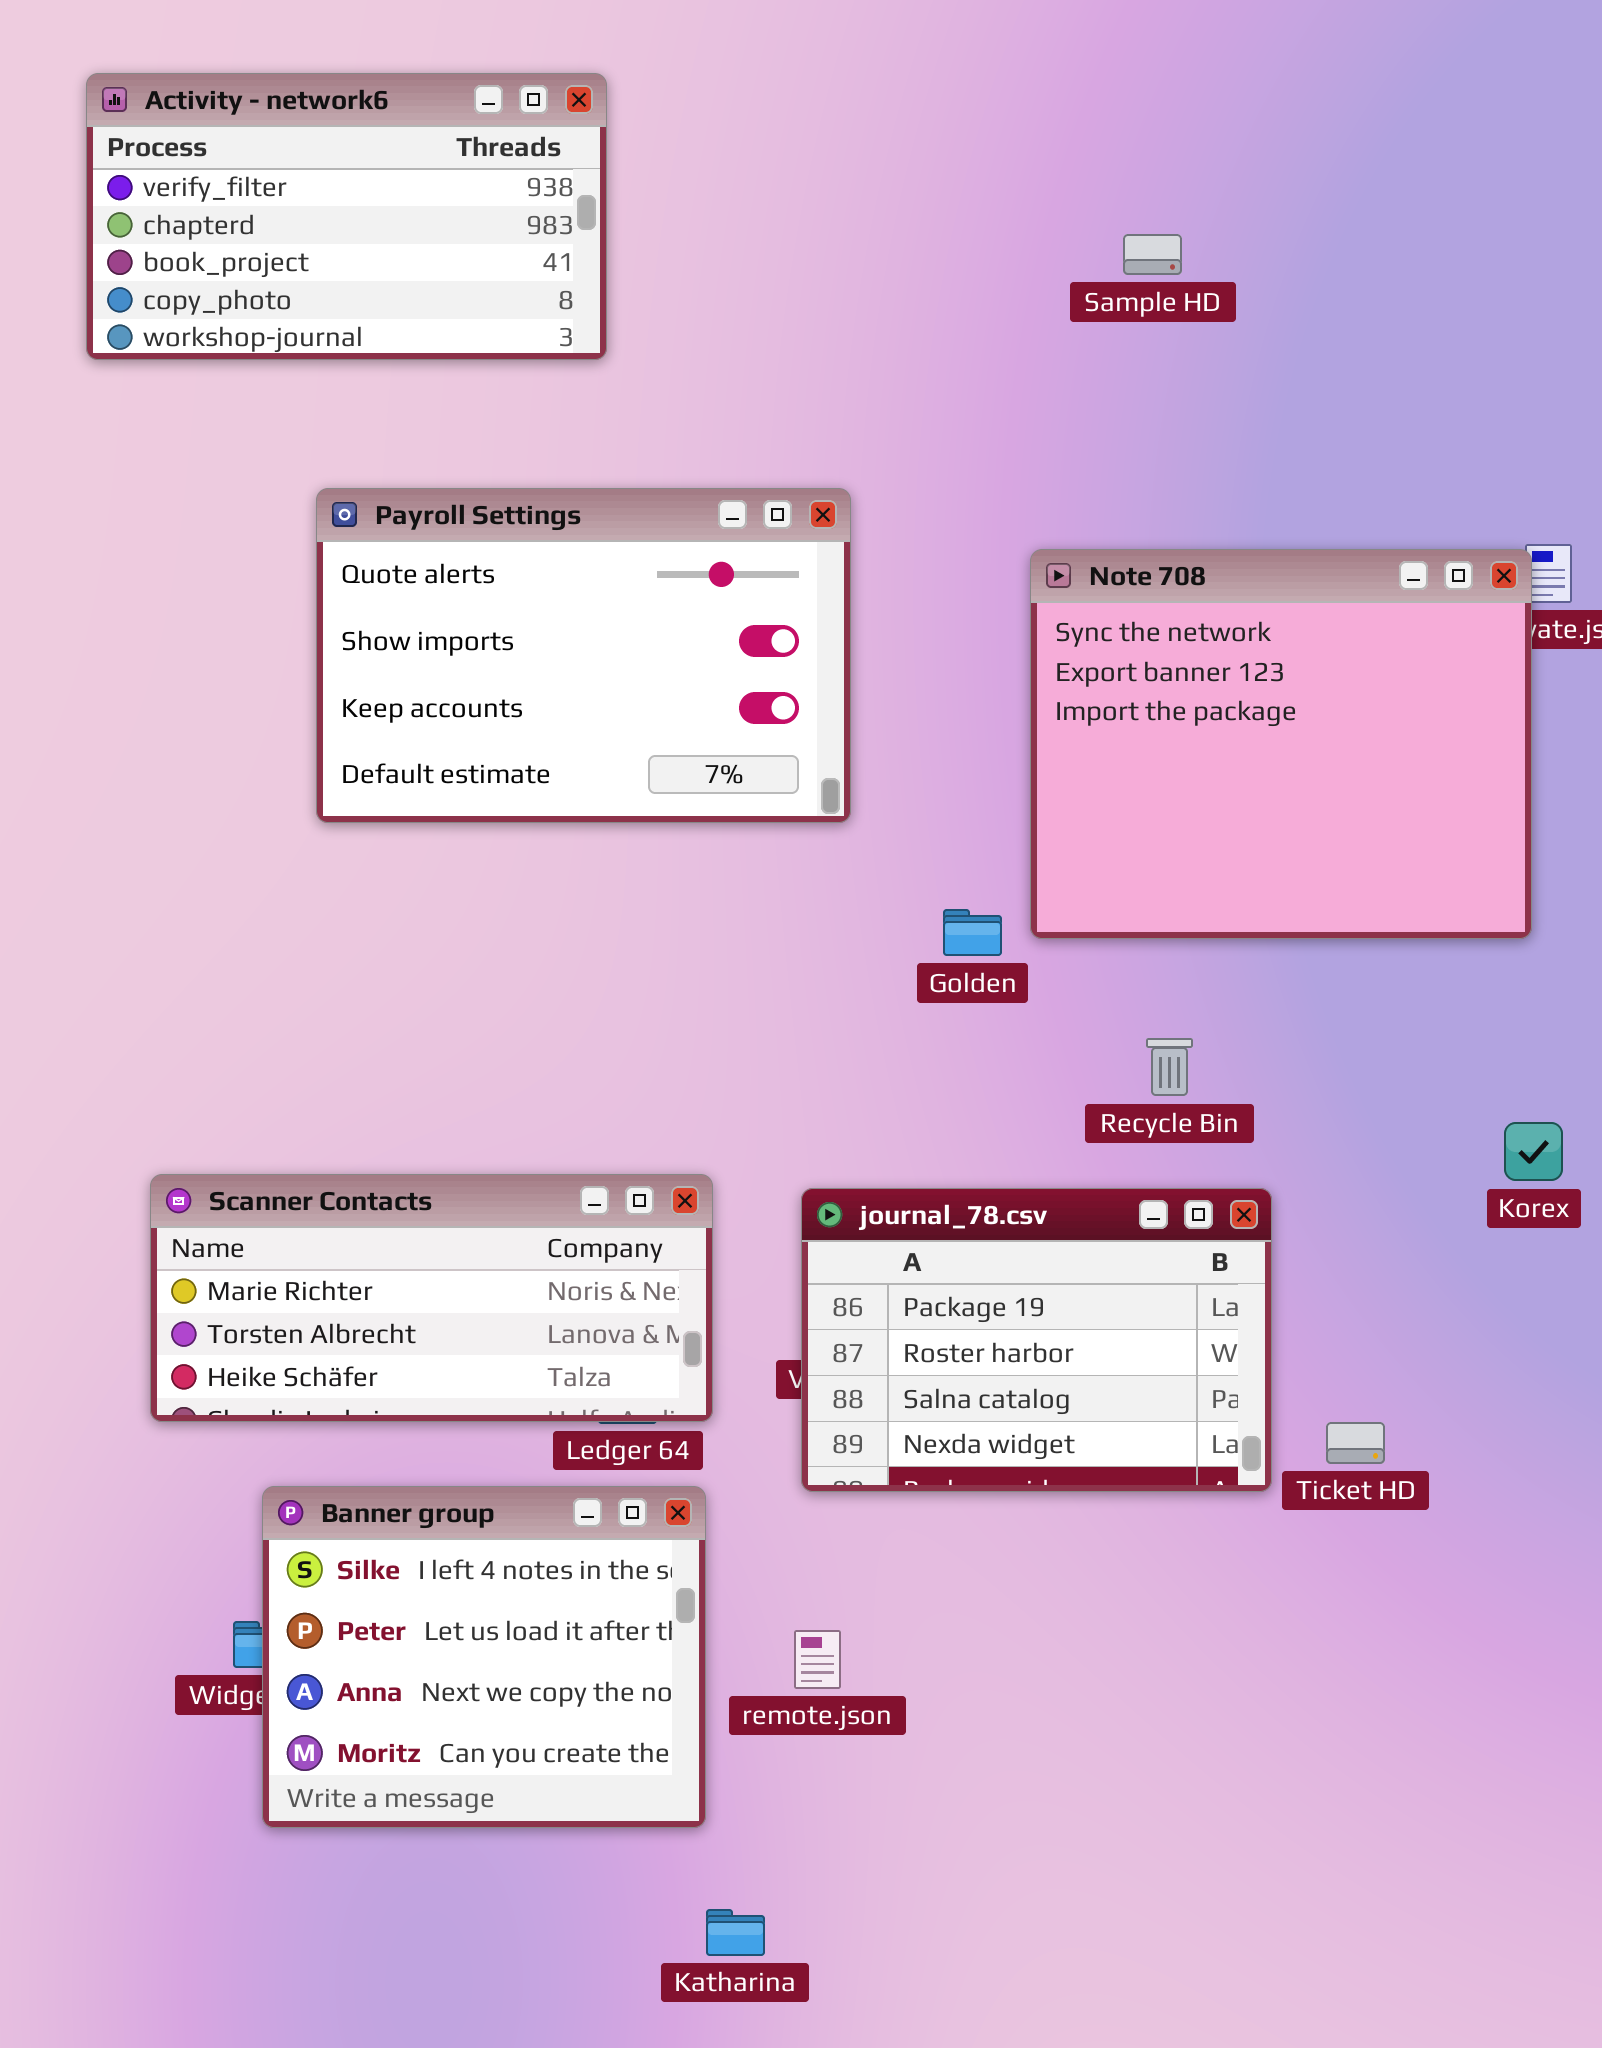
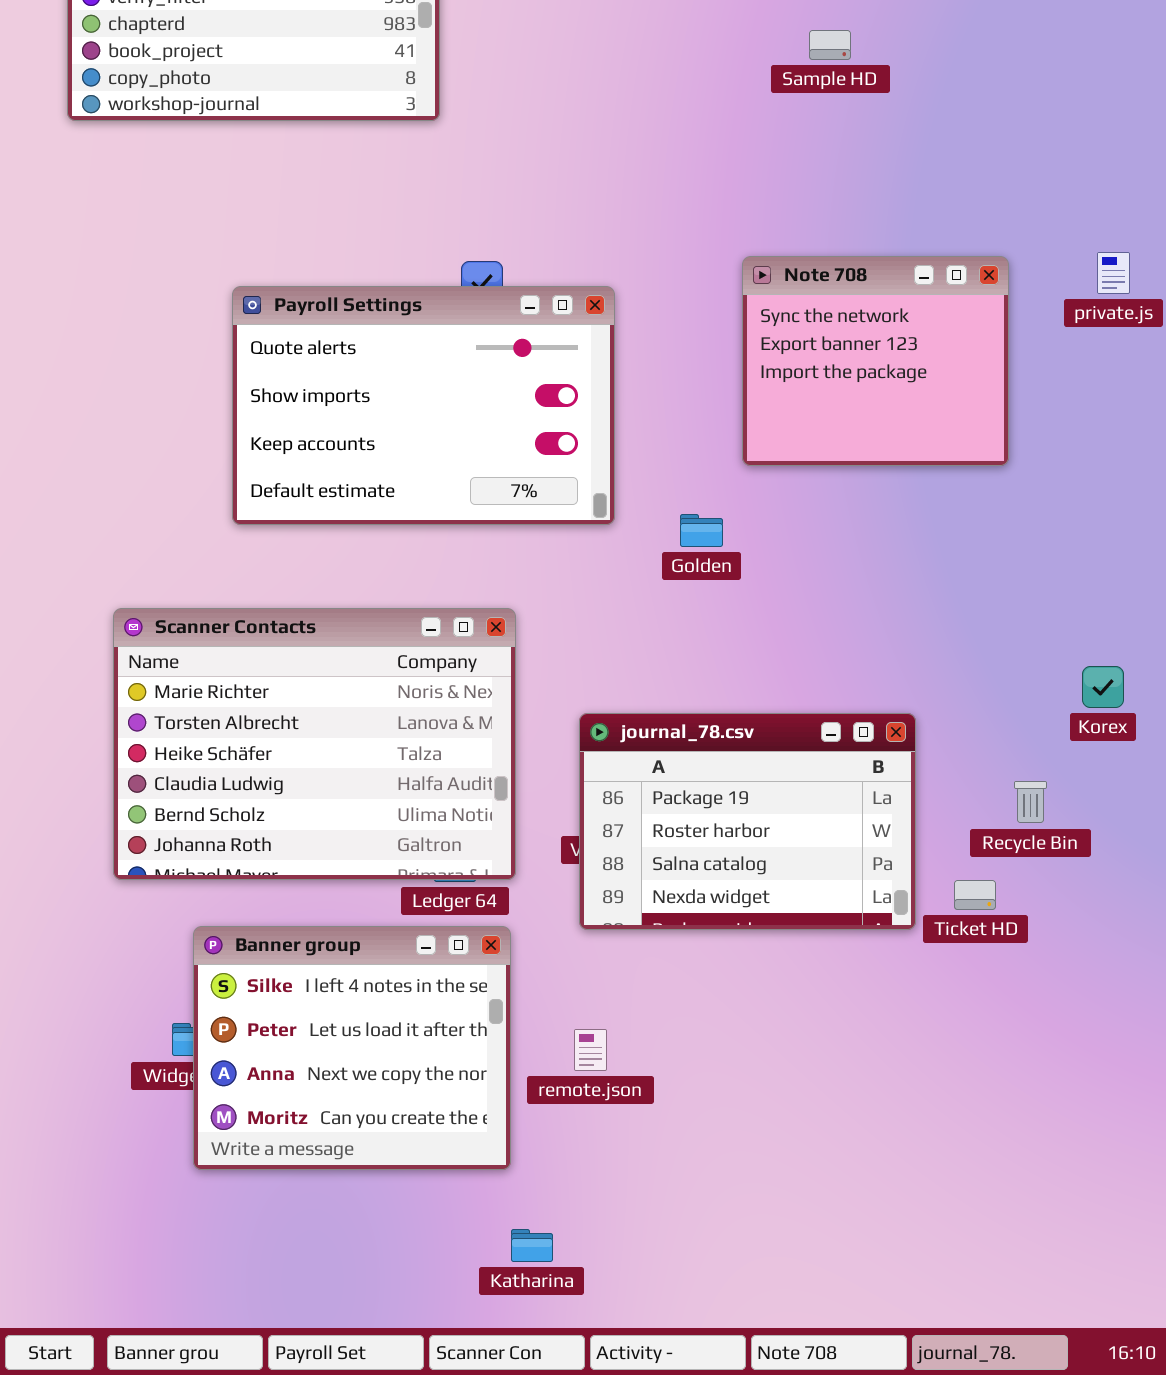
Payroll Settings: [316,488,851,823] -> [232,286,615,525], moved
Note 708: [1030,549,1532,939] -> [742,256,1009,466], resized
Recycle Bin: [1146,1038,1193,1096] -> [1014,781,1047,823], moved
Scanner Contacts: [150,1174,713,1422] -> [113,608,516,880], resized

